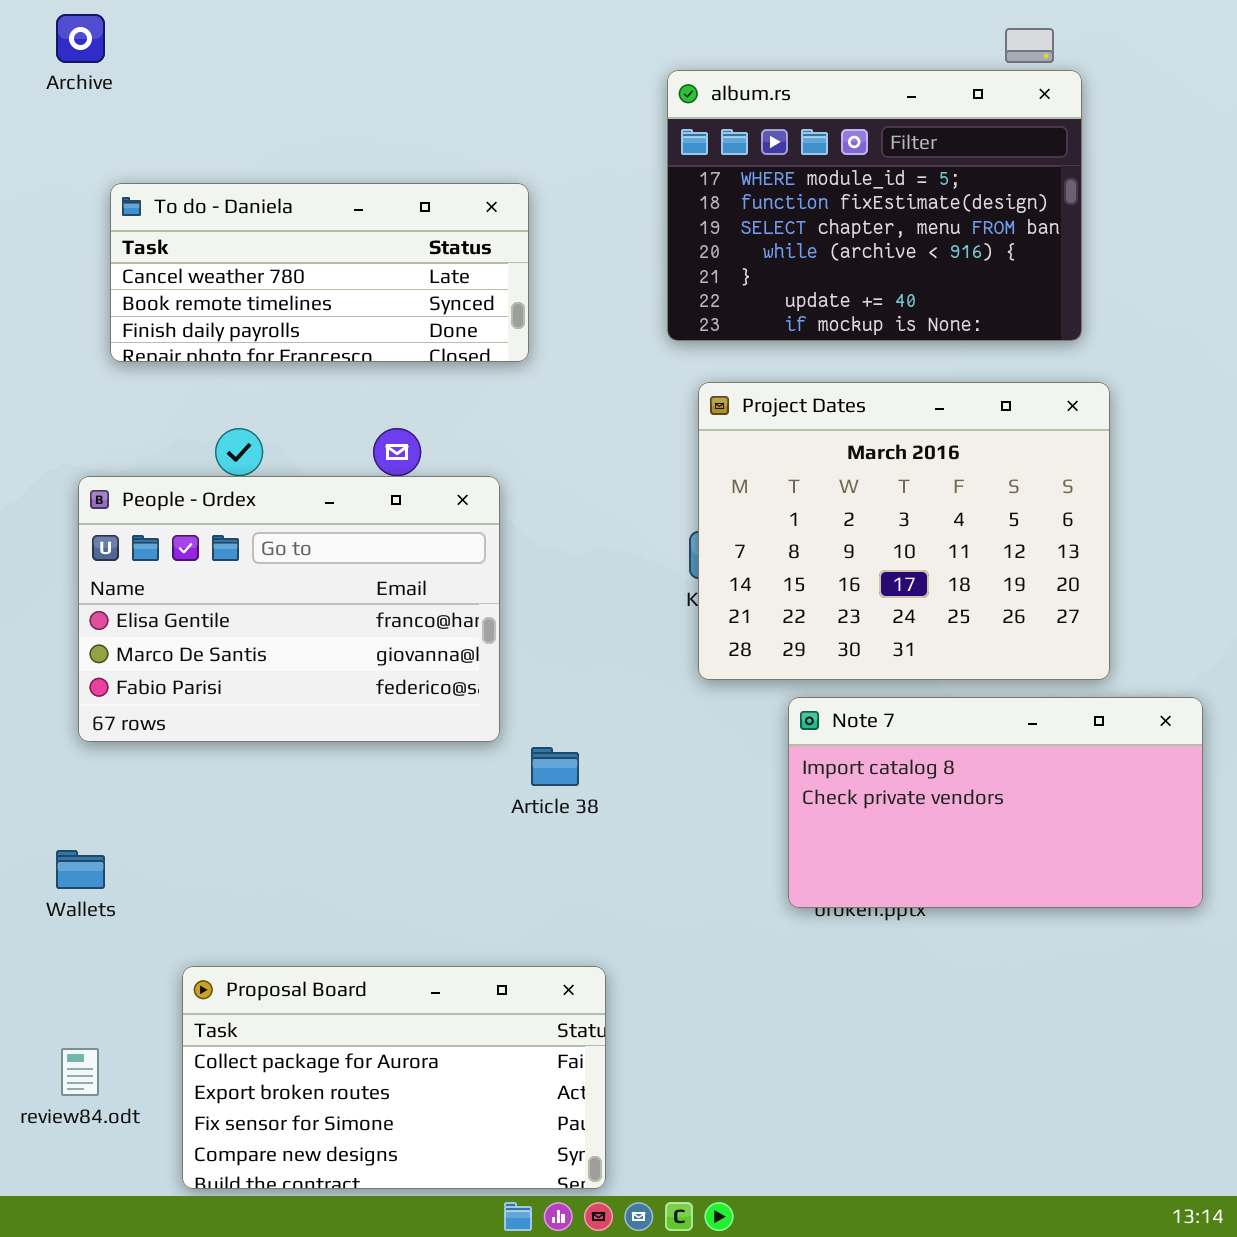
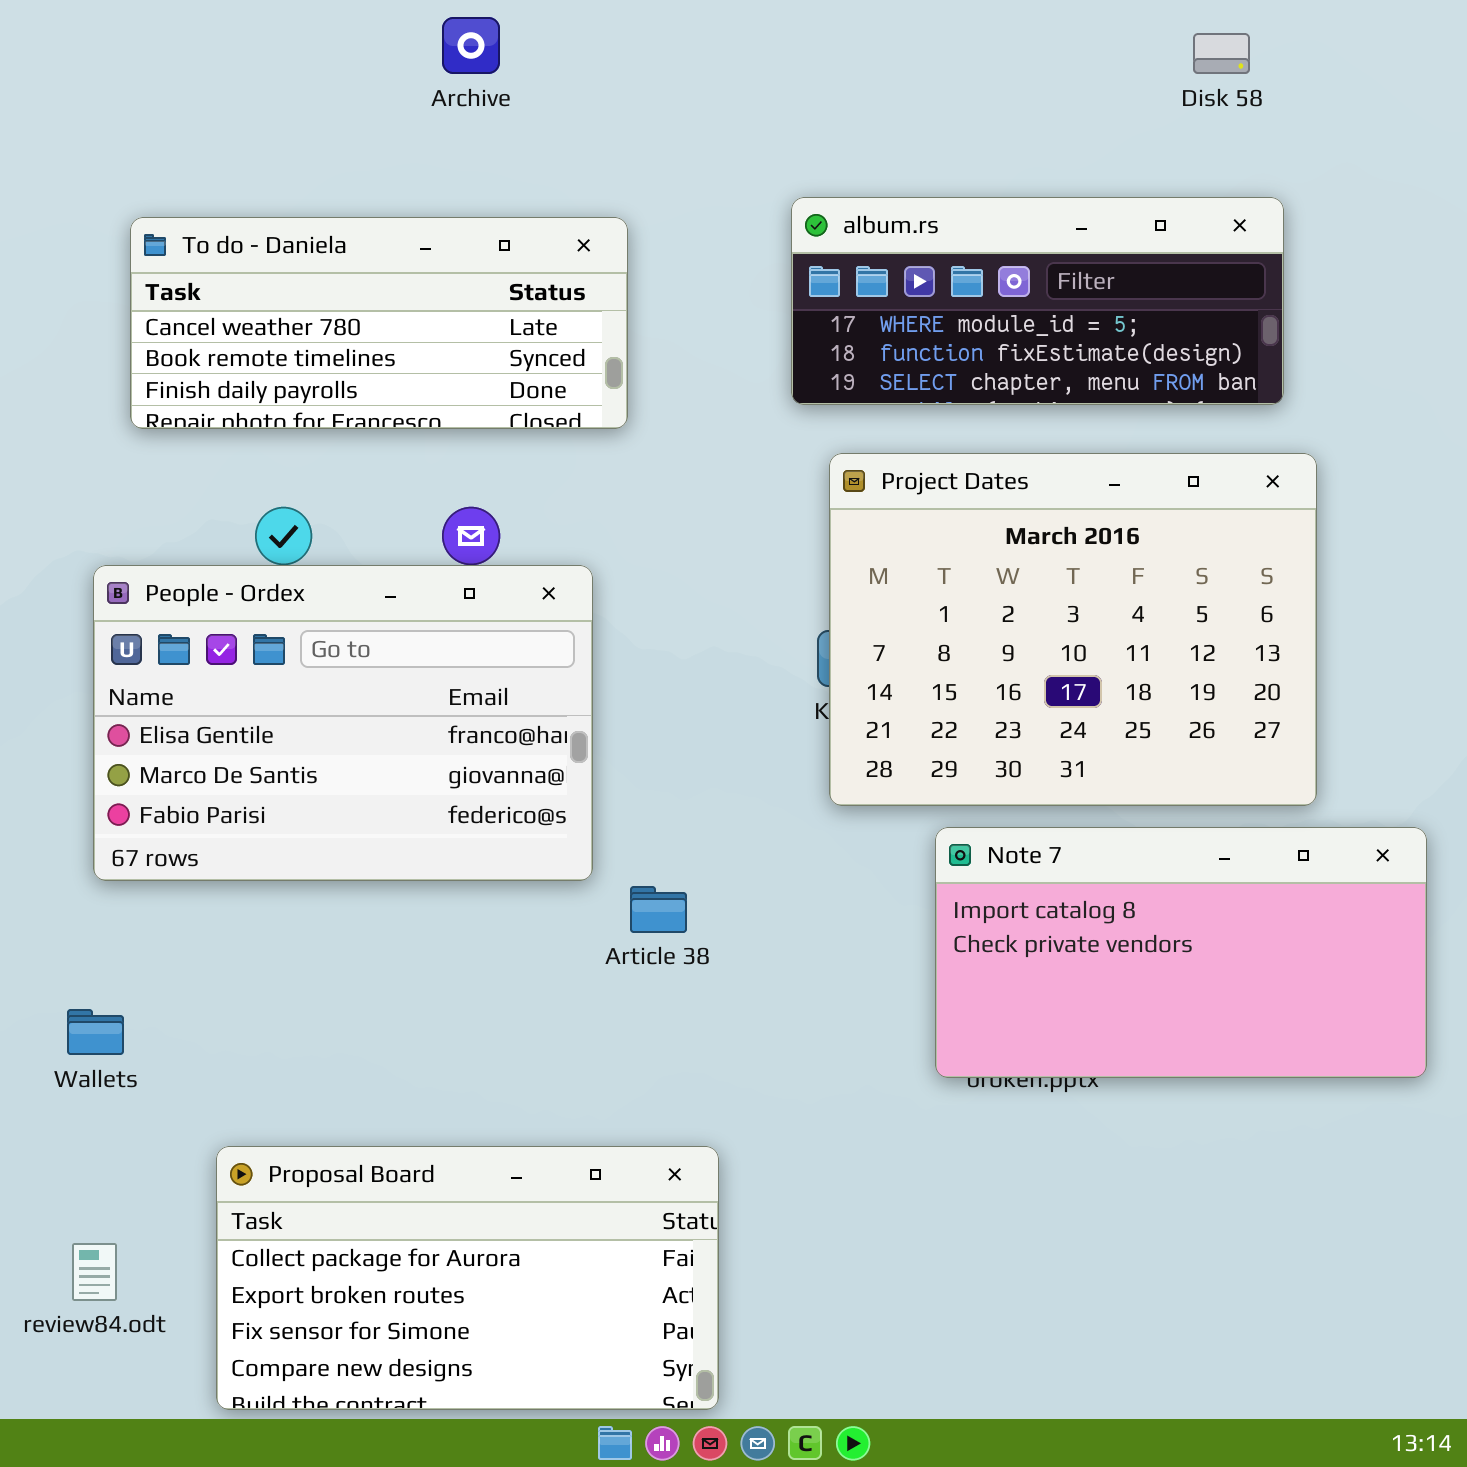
Archive: [56,14,105,63] -> [442,17,500,74], moved
album.rs: [667,70,1082,341] -> [791,197,1284,405], resized

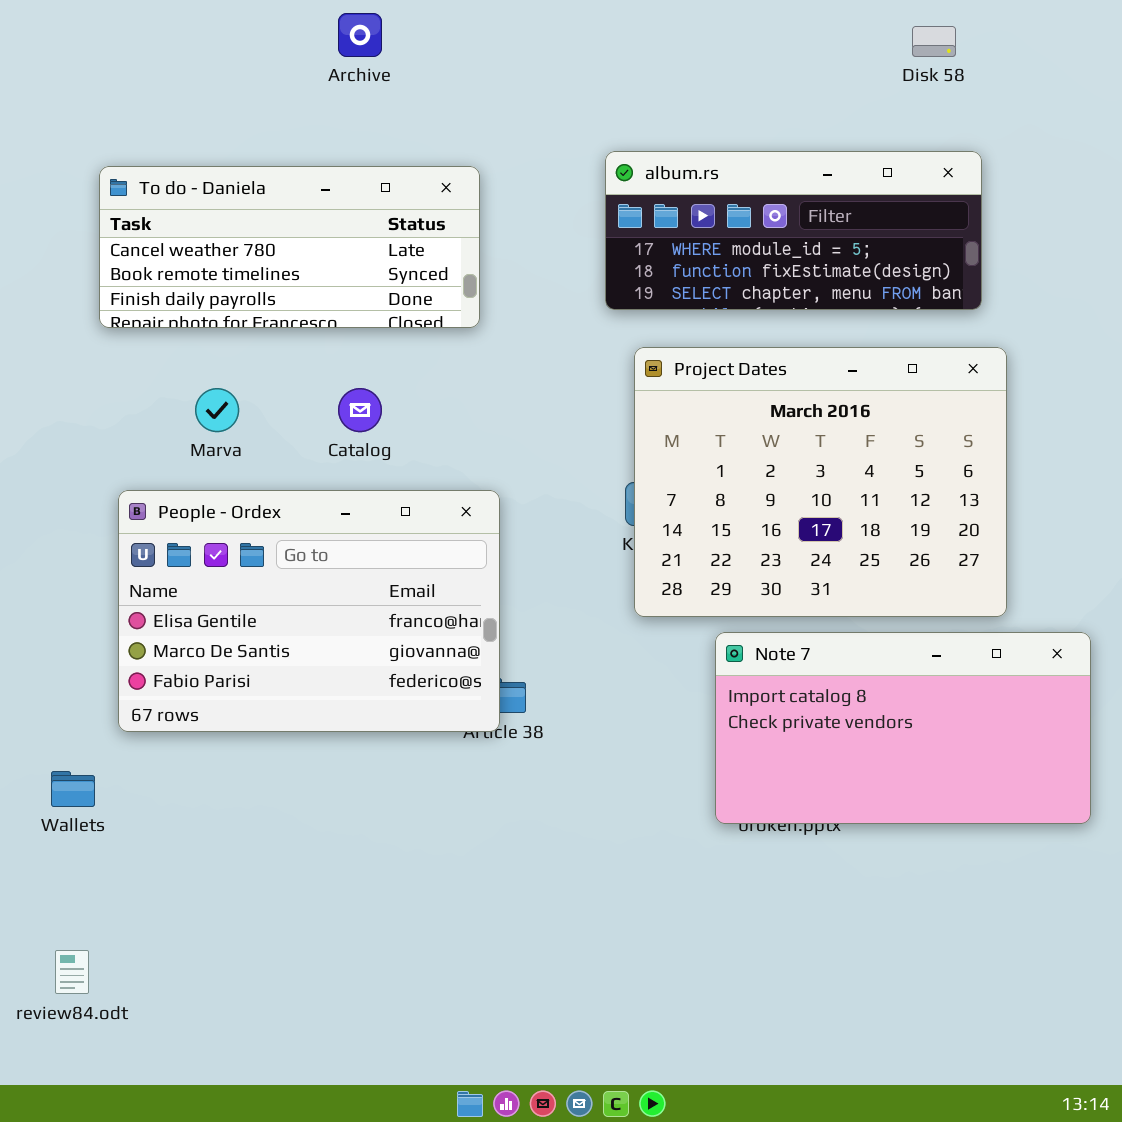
People - Ordex: [93,565,593,881] -> [118,490,500,732], moved
Proposal Board: [216,1146,719,1410] -> none, closed

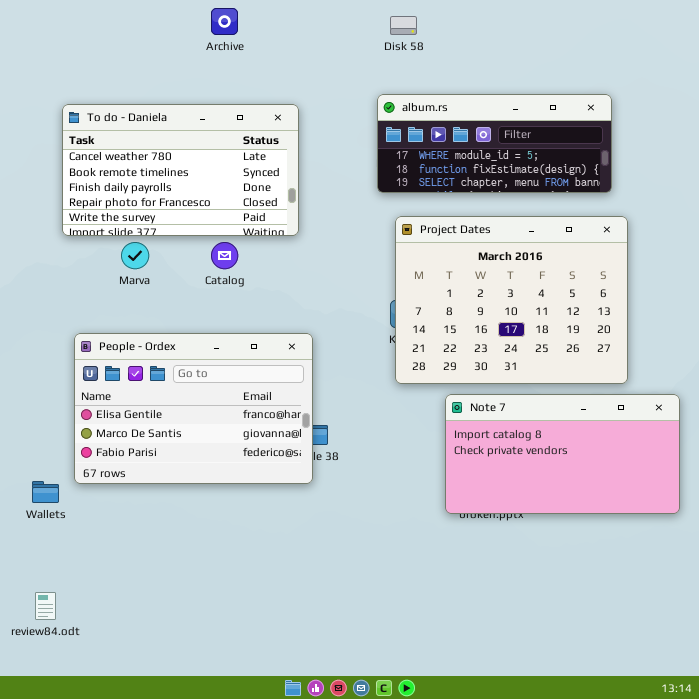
Disk 58: [912,26,956,57] -> [390,16,417,35], moved
To do - Daniela: [99,166,480,328] -> [62,104,299,236], resized
People - Ordex: [118,490,500,732] -> [74,333,313,484], moved

